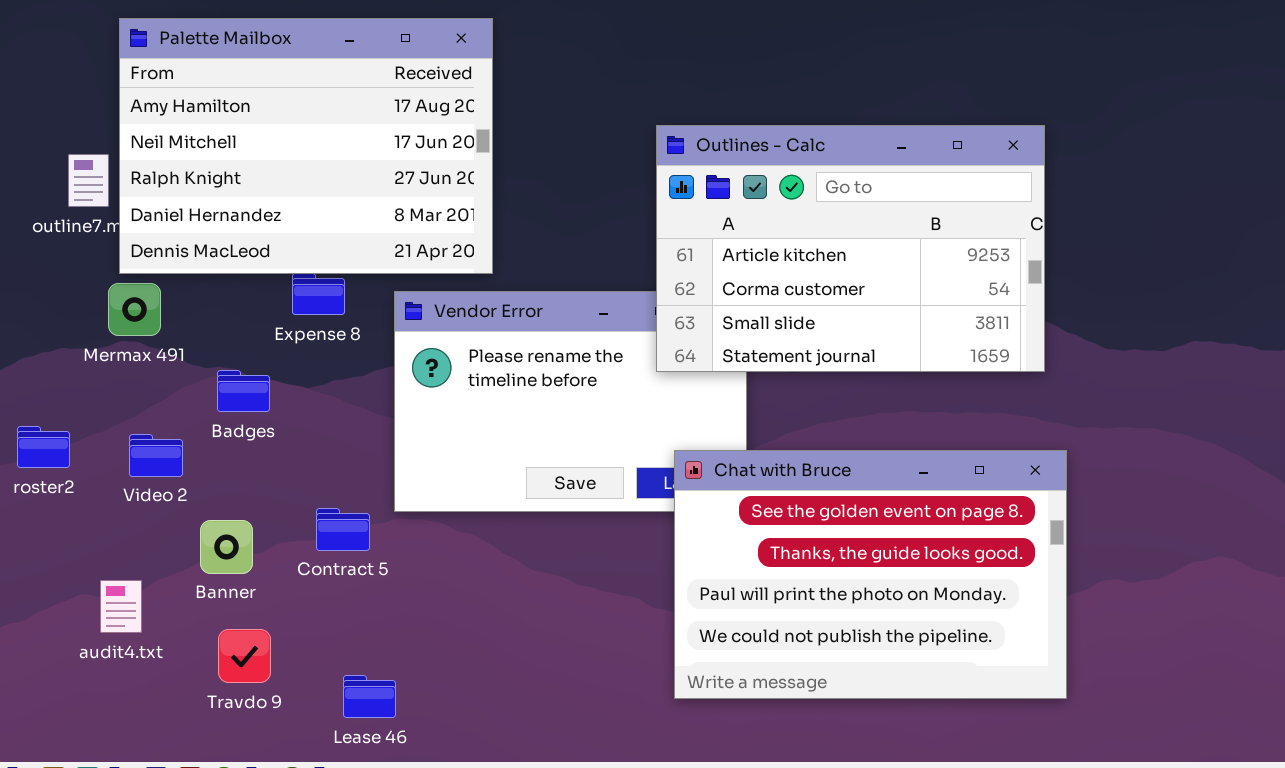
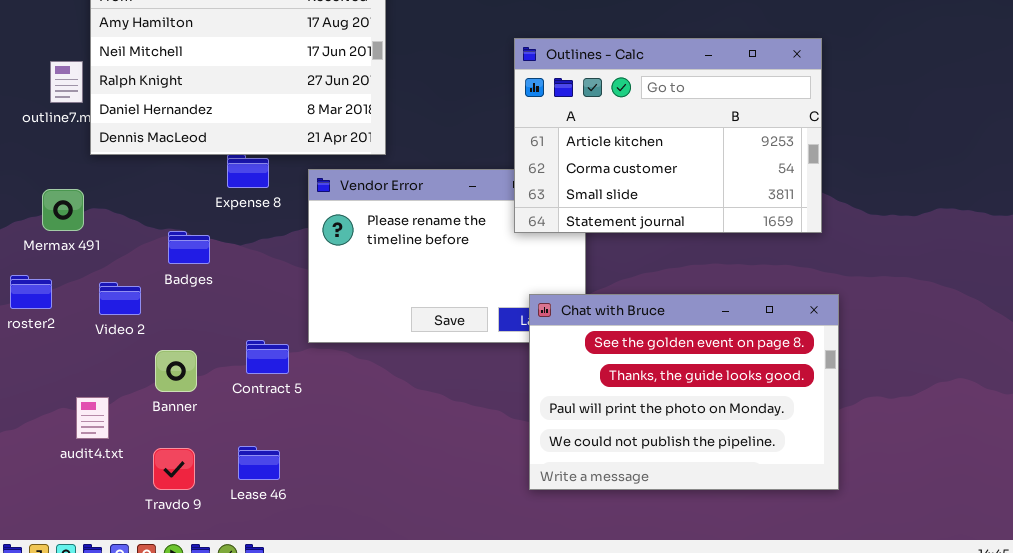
Mermax 491: [108,283,161,336] -> [42,189,84,231], moved
Travdo 9: [218,629,271,683] -> [153,448,195,490], moved
Lease 46: [343,675,396,718] -> [238,446,280,480], moved

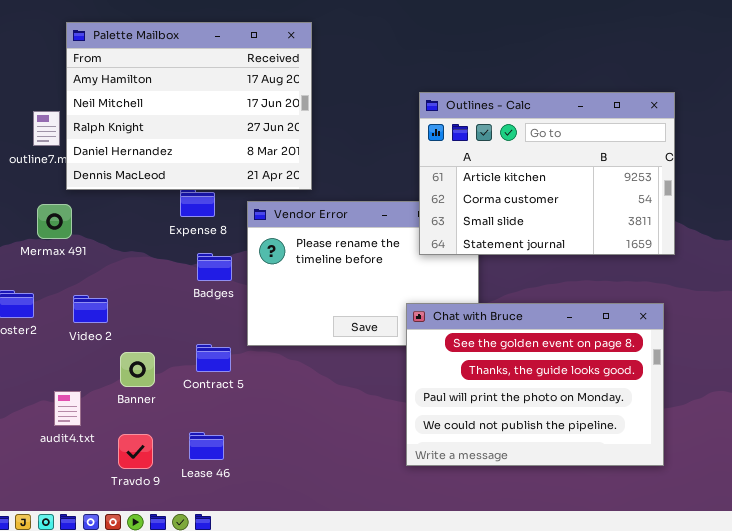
Mermax 491: [42,189,84,231] -> [37,204,72,239], moved
Badges: [168,231,210,264] -> [197,253,232,281], moved
Chat with Bruce: [529,294,839,490] -> [406,303,664,466], moved

